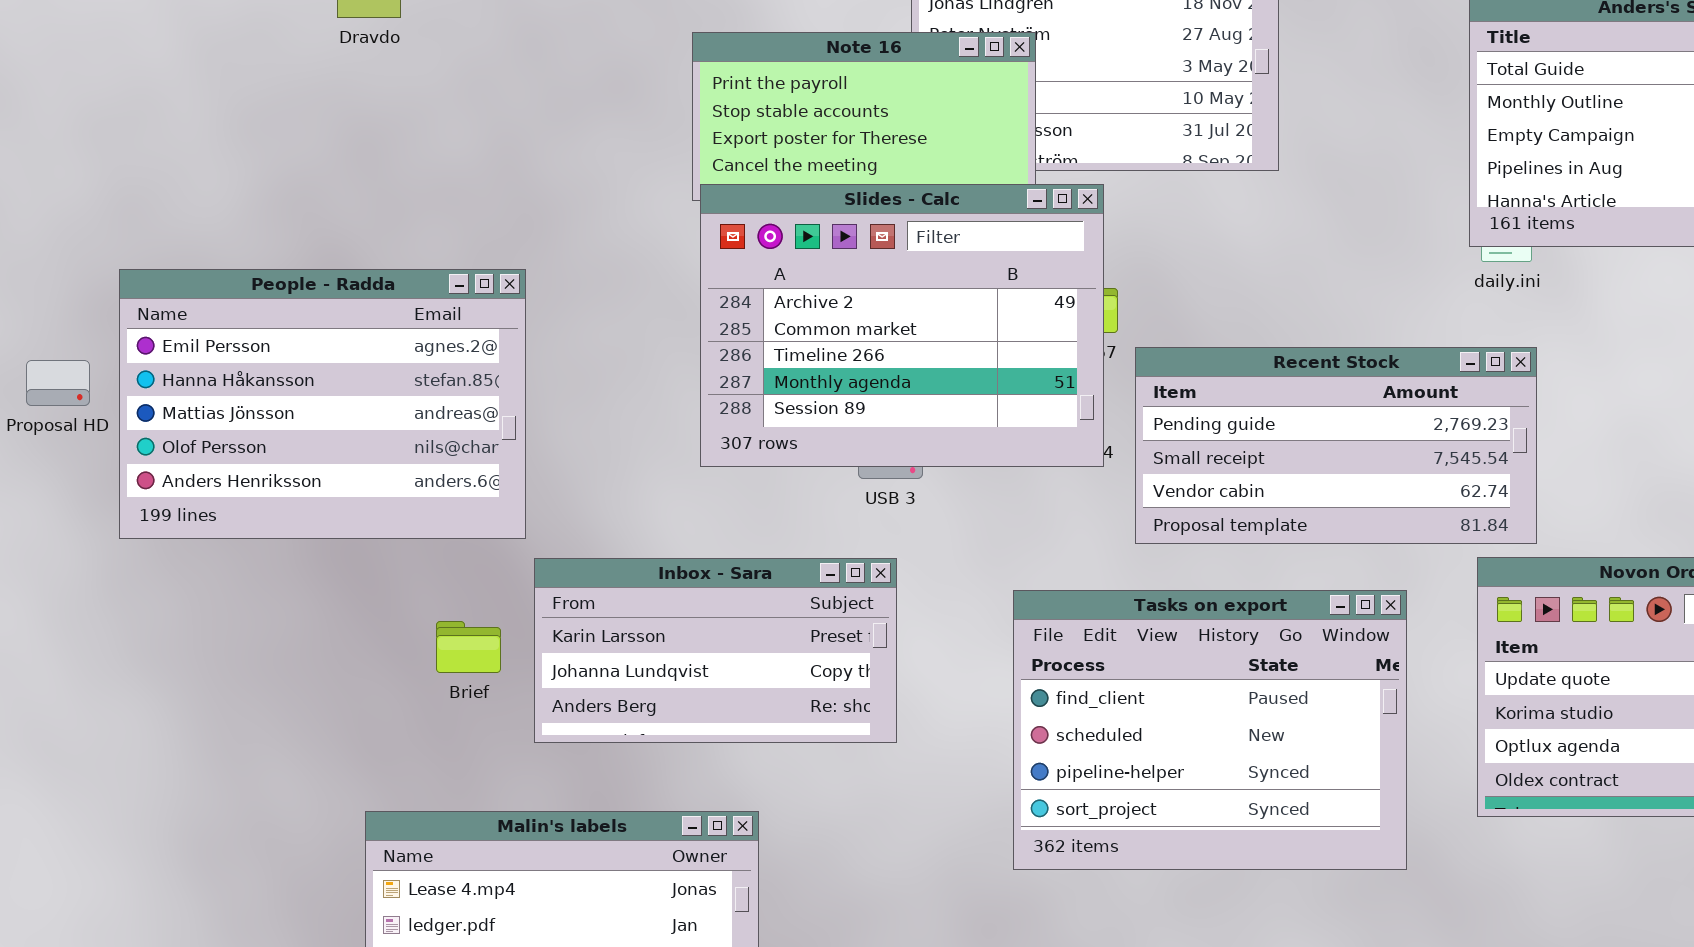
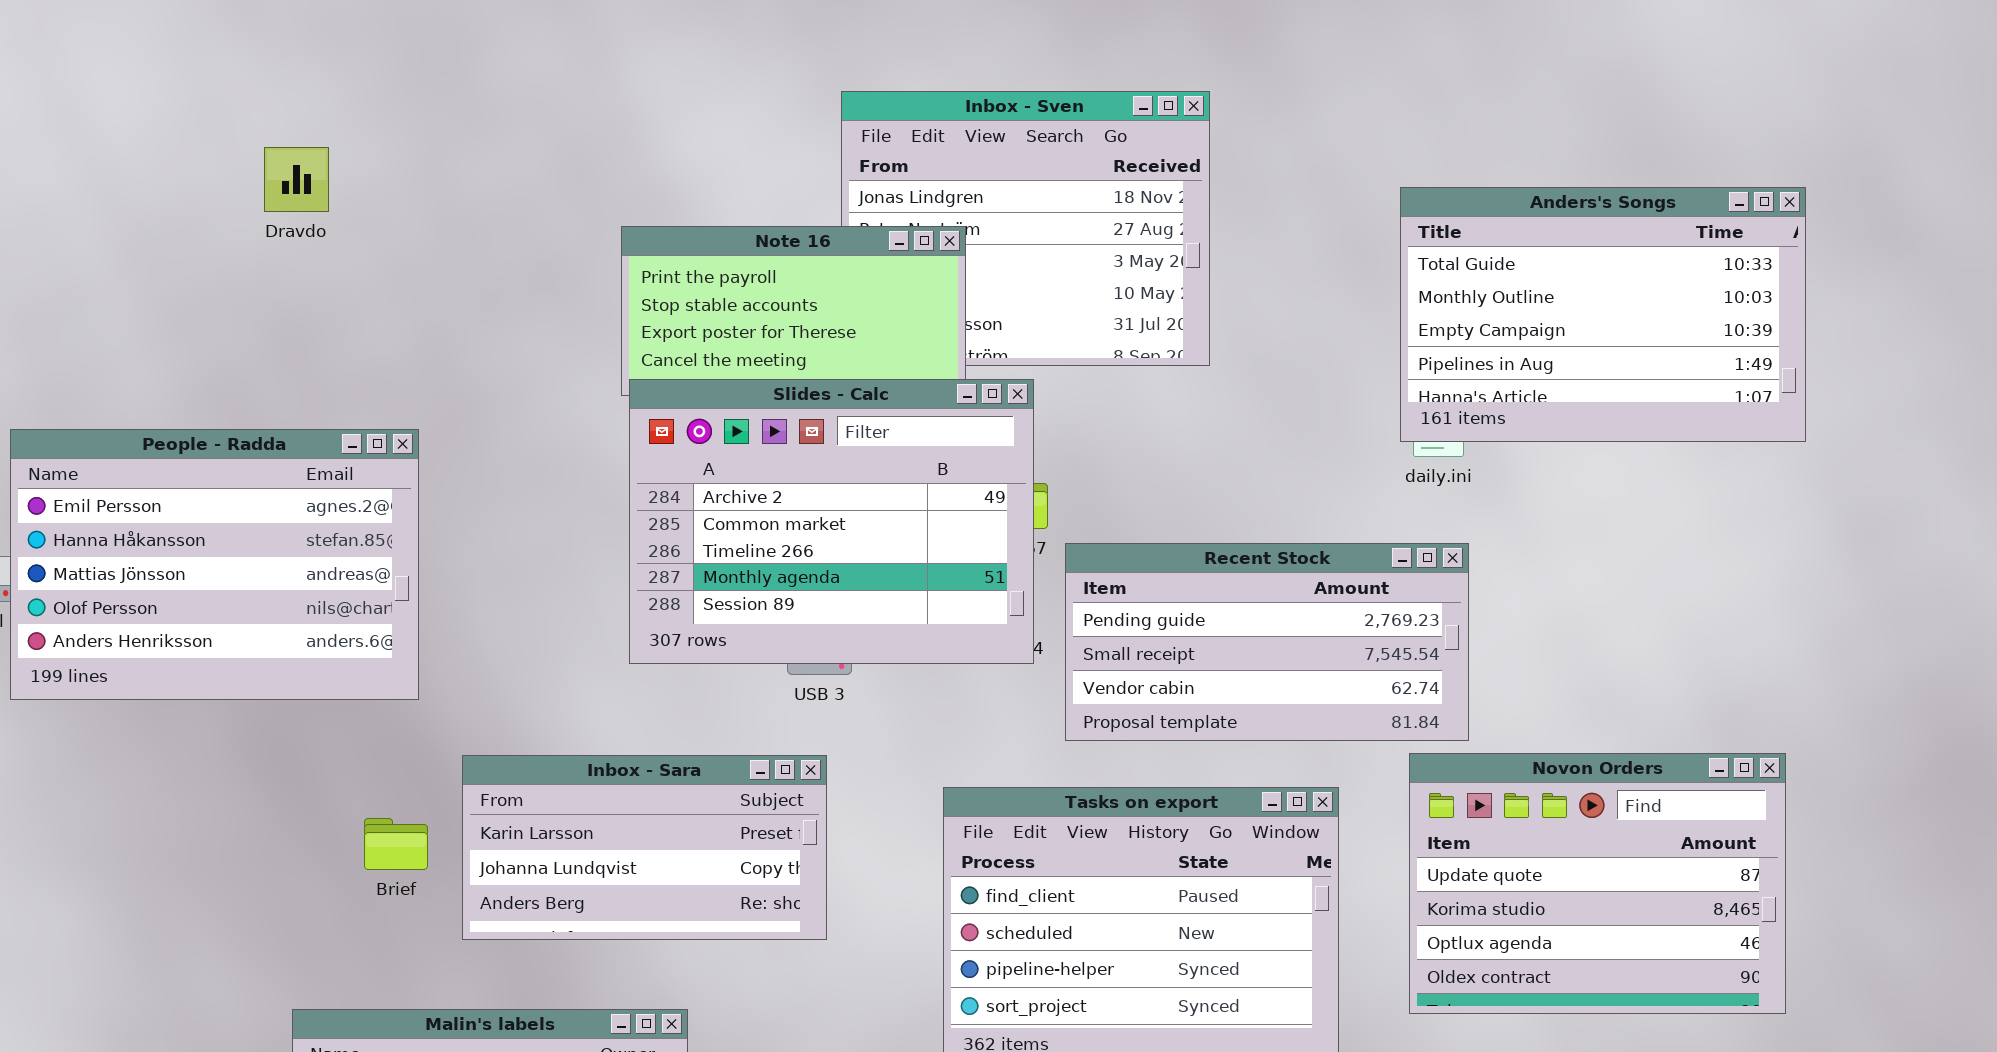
People - Radda: [119,269,526,539] -> [10,429,419,700], moved

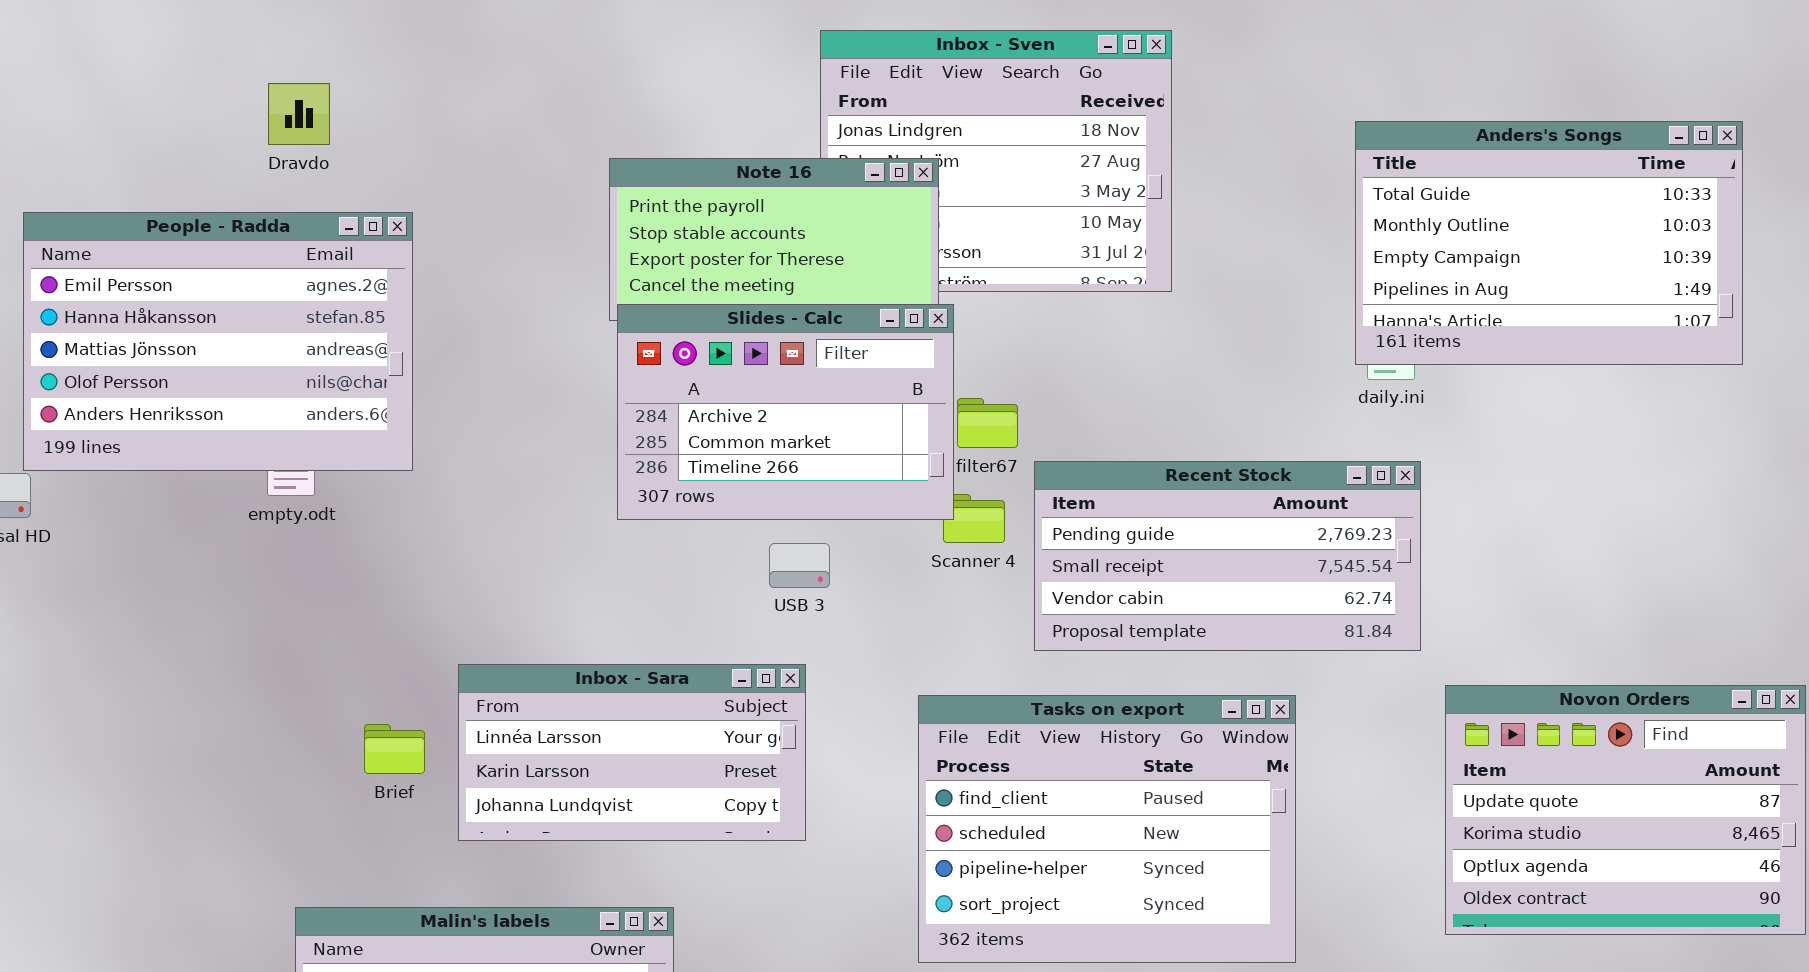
Slides - Calc: [629,379,1034,664] -> [617,304,954,520], resized
People - Radda: [10,429,419,700] -> [23,212,413,471], moved
Novon Orders: [1409,753,1786,1014] -> [1445,685,1806,935], moved
Inbox - Sara: [462,755,827,940] -> [458,664,806,841], scrolled up 1 row

